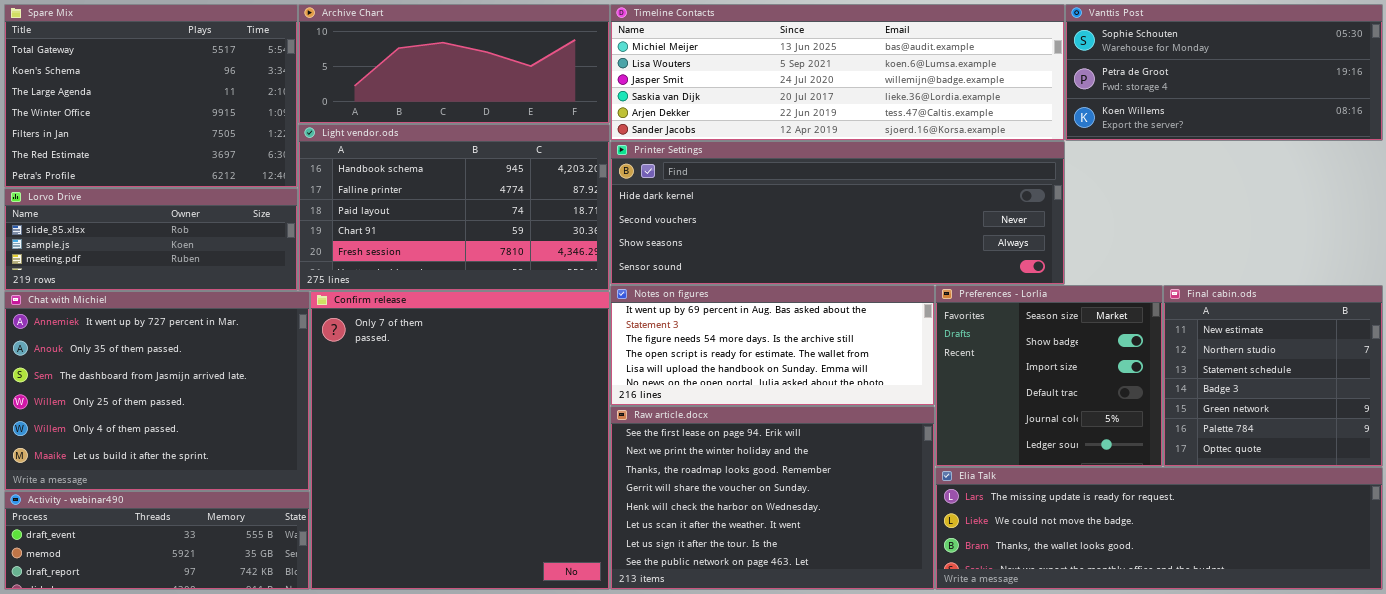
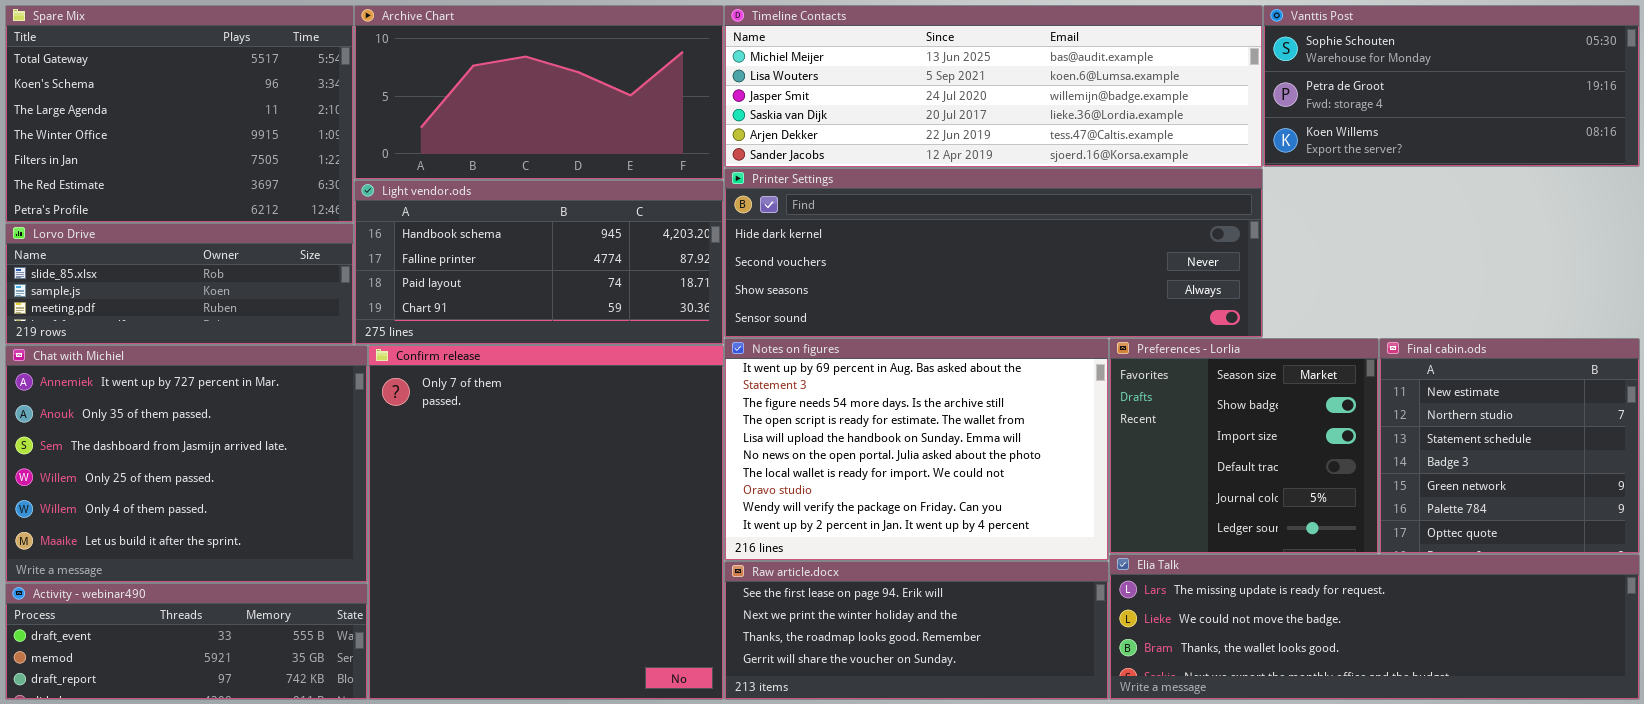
Archive Chart: [298,4,610,124] -> [354,5,724,180], resized
Light vendor.ods: [298,124,610,291] -> [354,180,724,345], resized
Notes on figures: [610,285,935,406] -> [724,338,1109,561], resized
Raw article.docx: [610,406,935,590] -> [724,561,1109,700], resized

